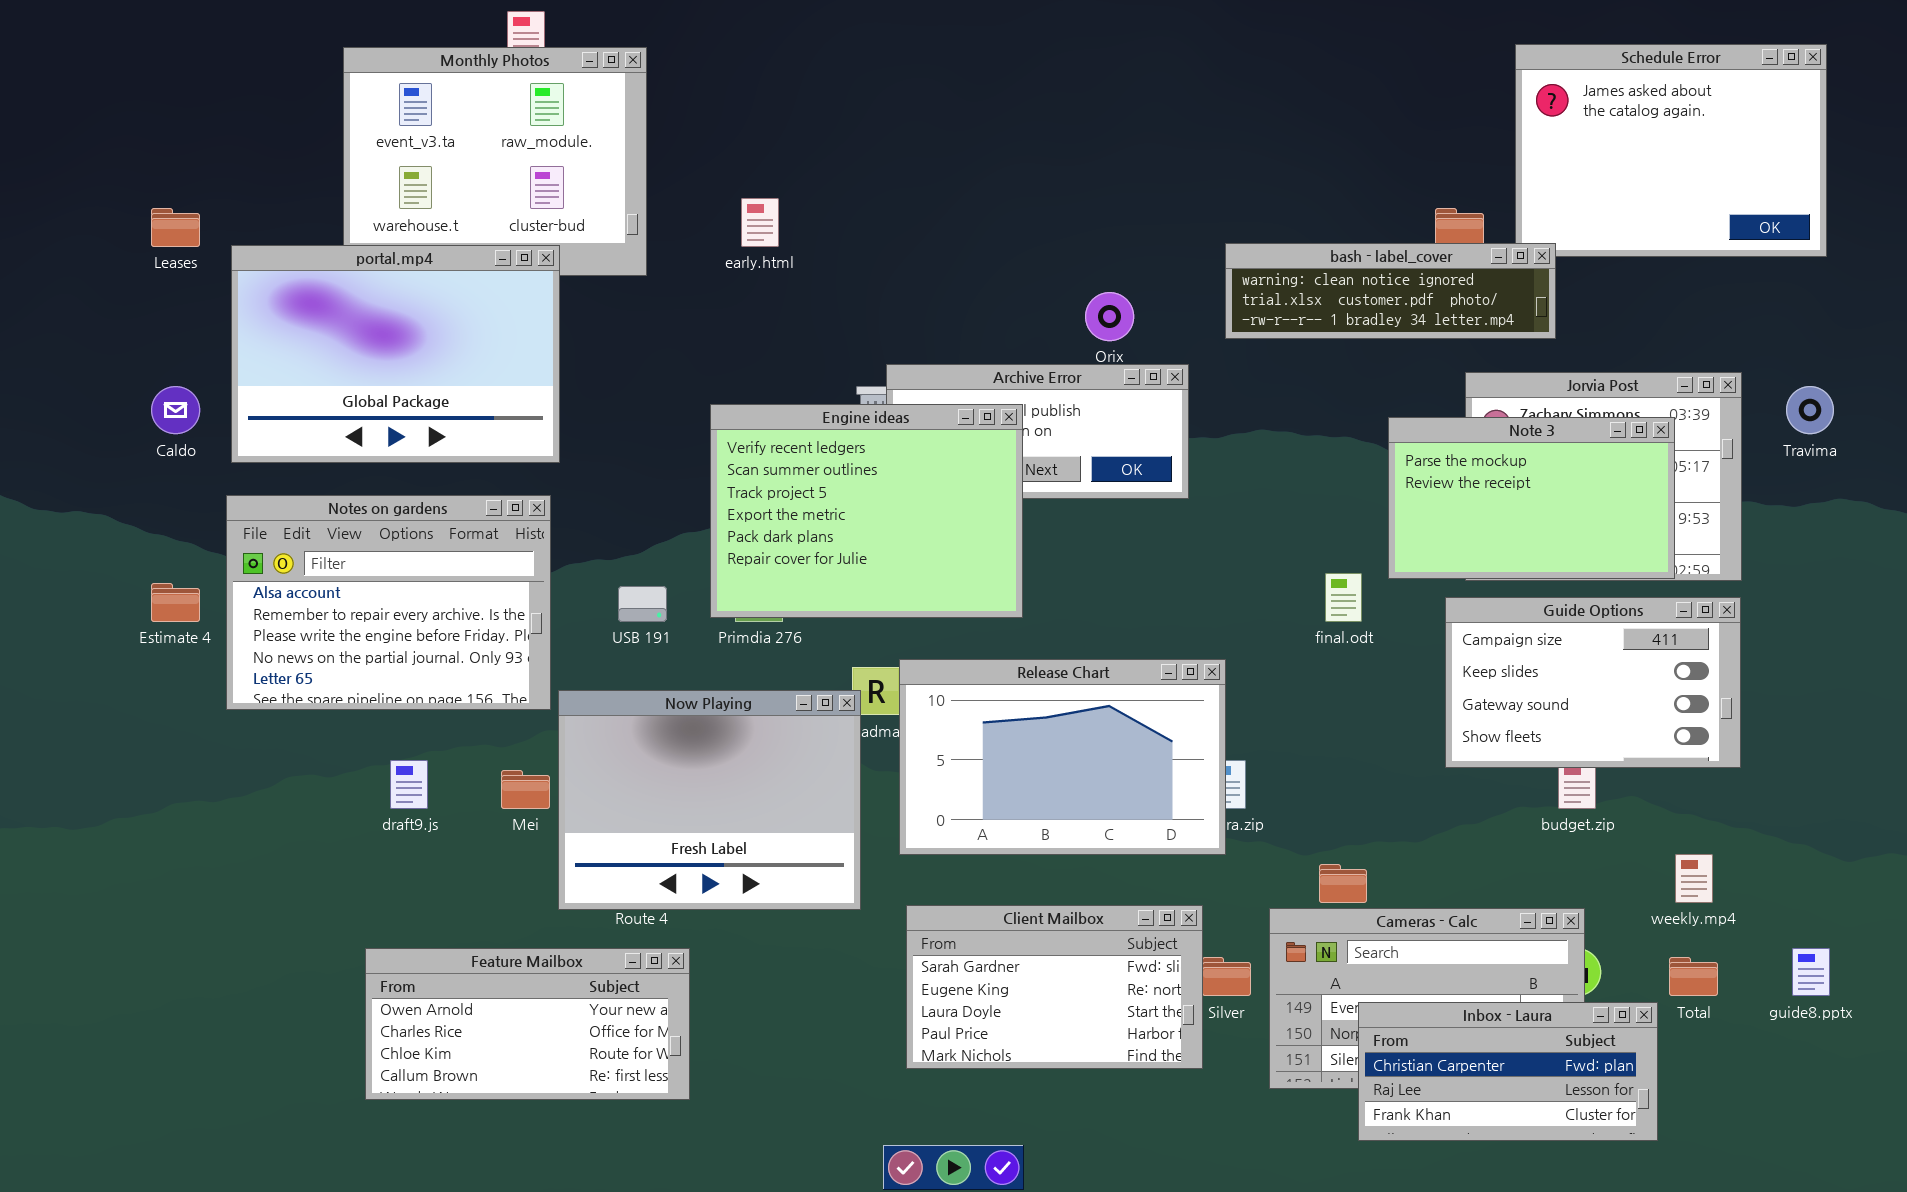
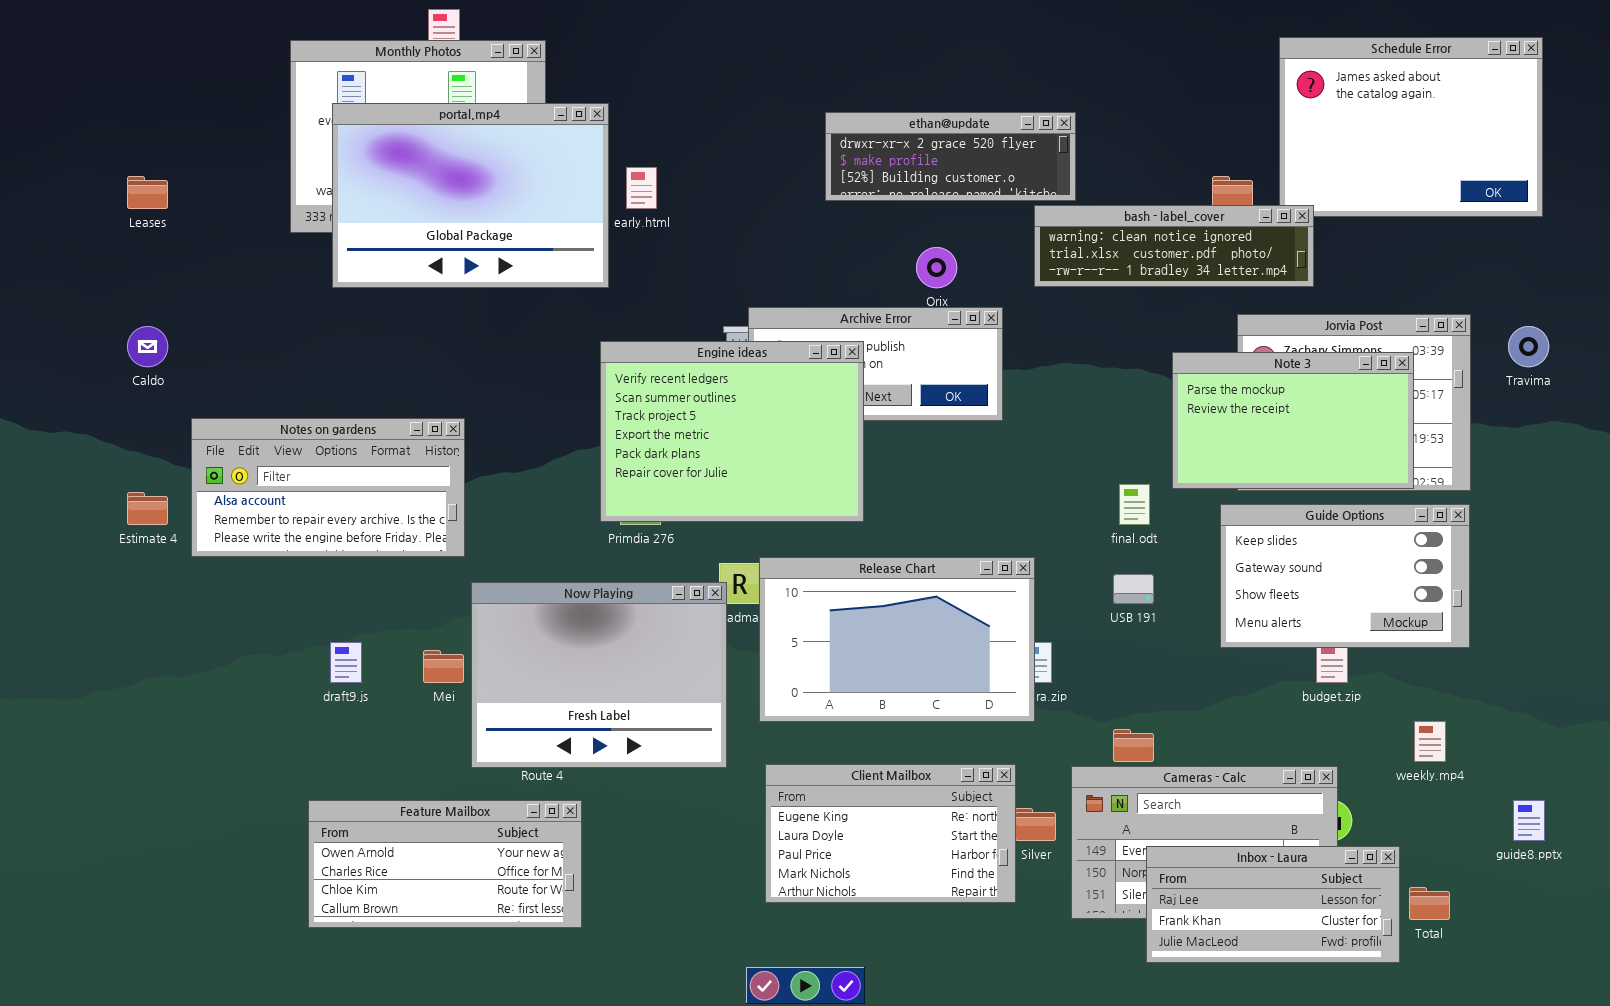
ethan@update: none -> [825,112,1076,201], opened
portal.mp4: [231,245,560,463] -> [332,103,609,288], moved
Notes on gardens: [226,495,551,710] -> [191,418,465,557], resized
USB 191: [618,586,667,622] -> [1113,574,1154,604], moved
Guide Options: [1445,597,1741,768] -> [1220,504,1470,648], scrolled down 1 row
Client Mailbox: [906,905,1203,1069] -> [765,764,1016,903], scrolled down 1 row
Total: [1669,957,1718,996] -> [1409,887,1450,920], moved
Inbox - Laura: [1358,1002,1658,1141] -> [1146,846,1400,963], scrolled down 1 row

